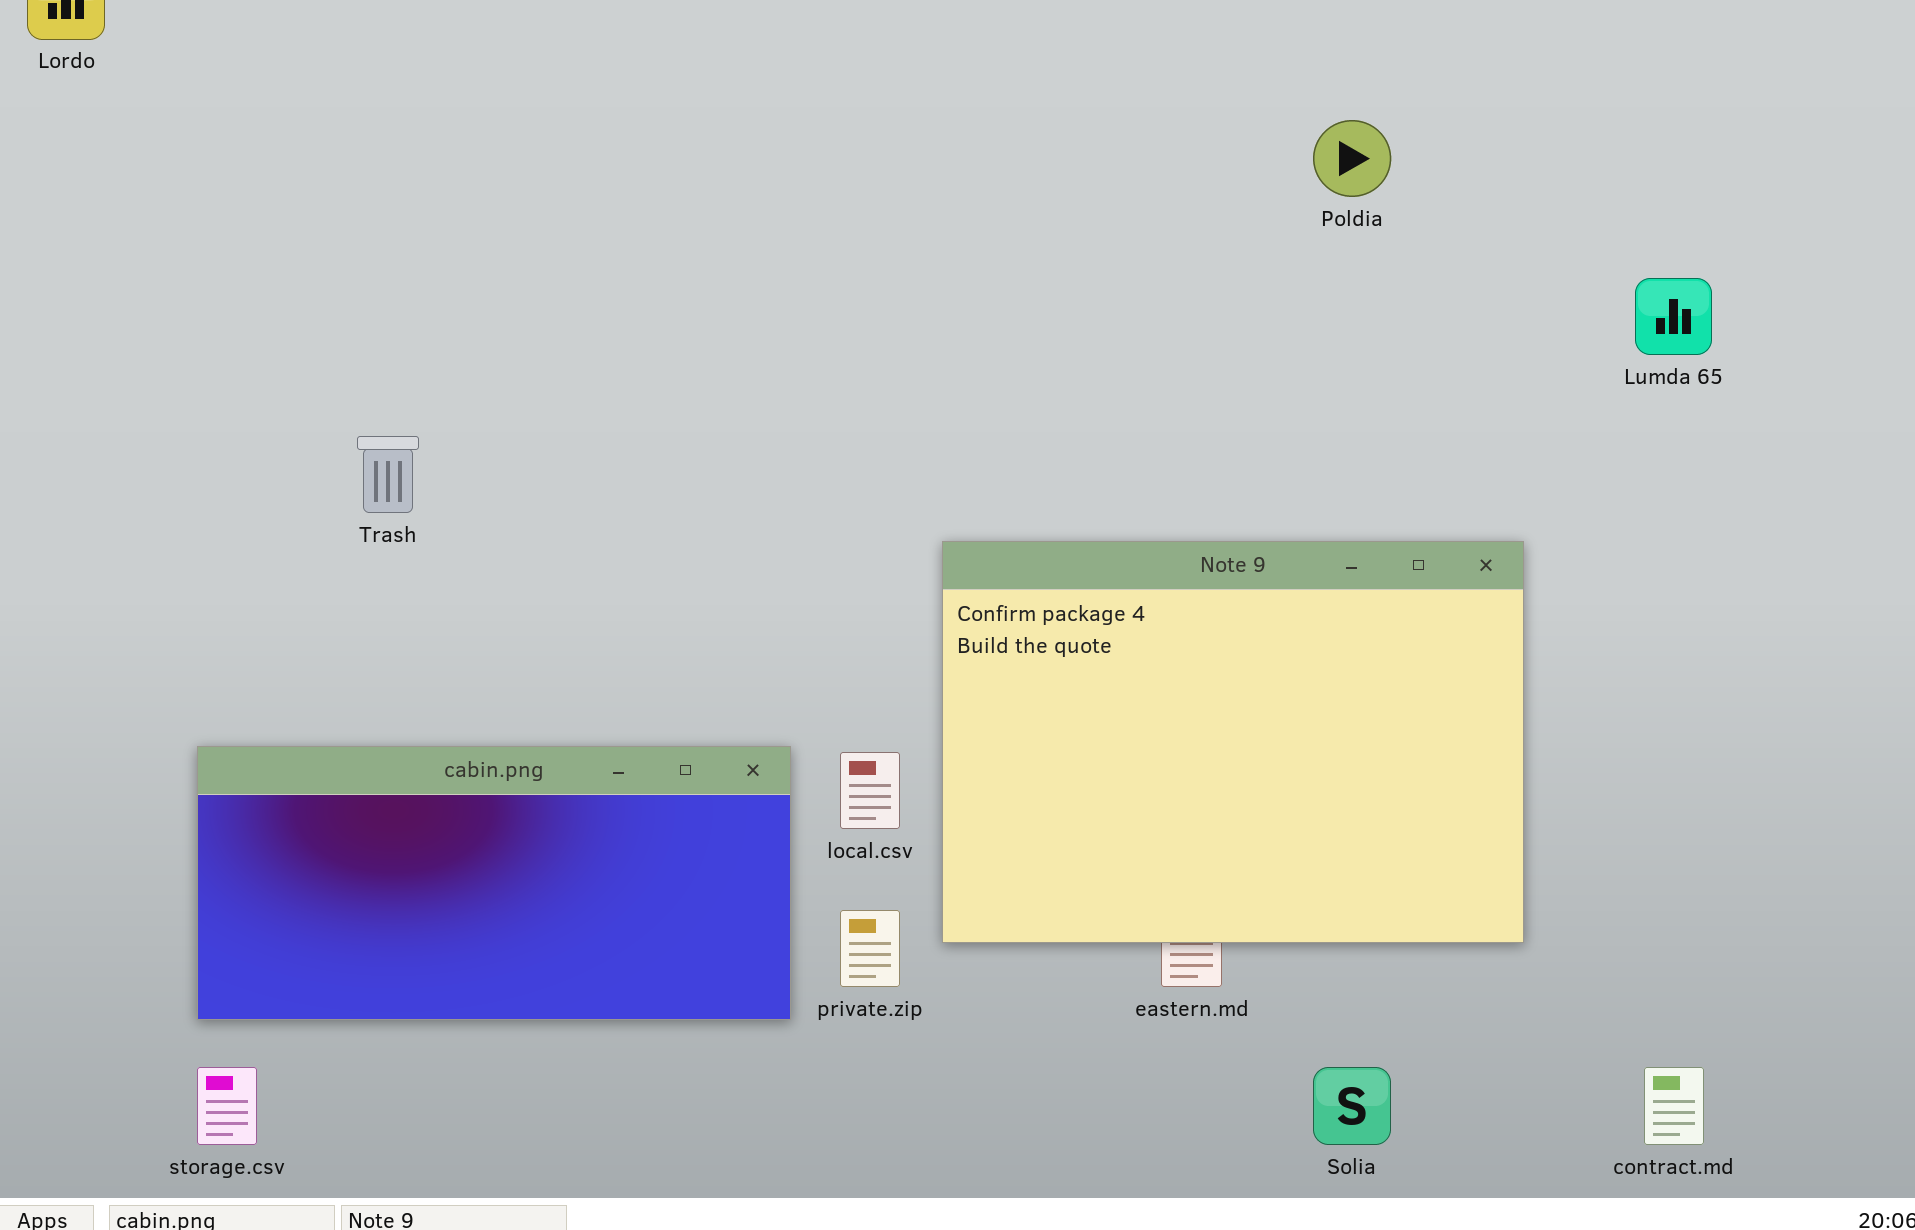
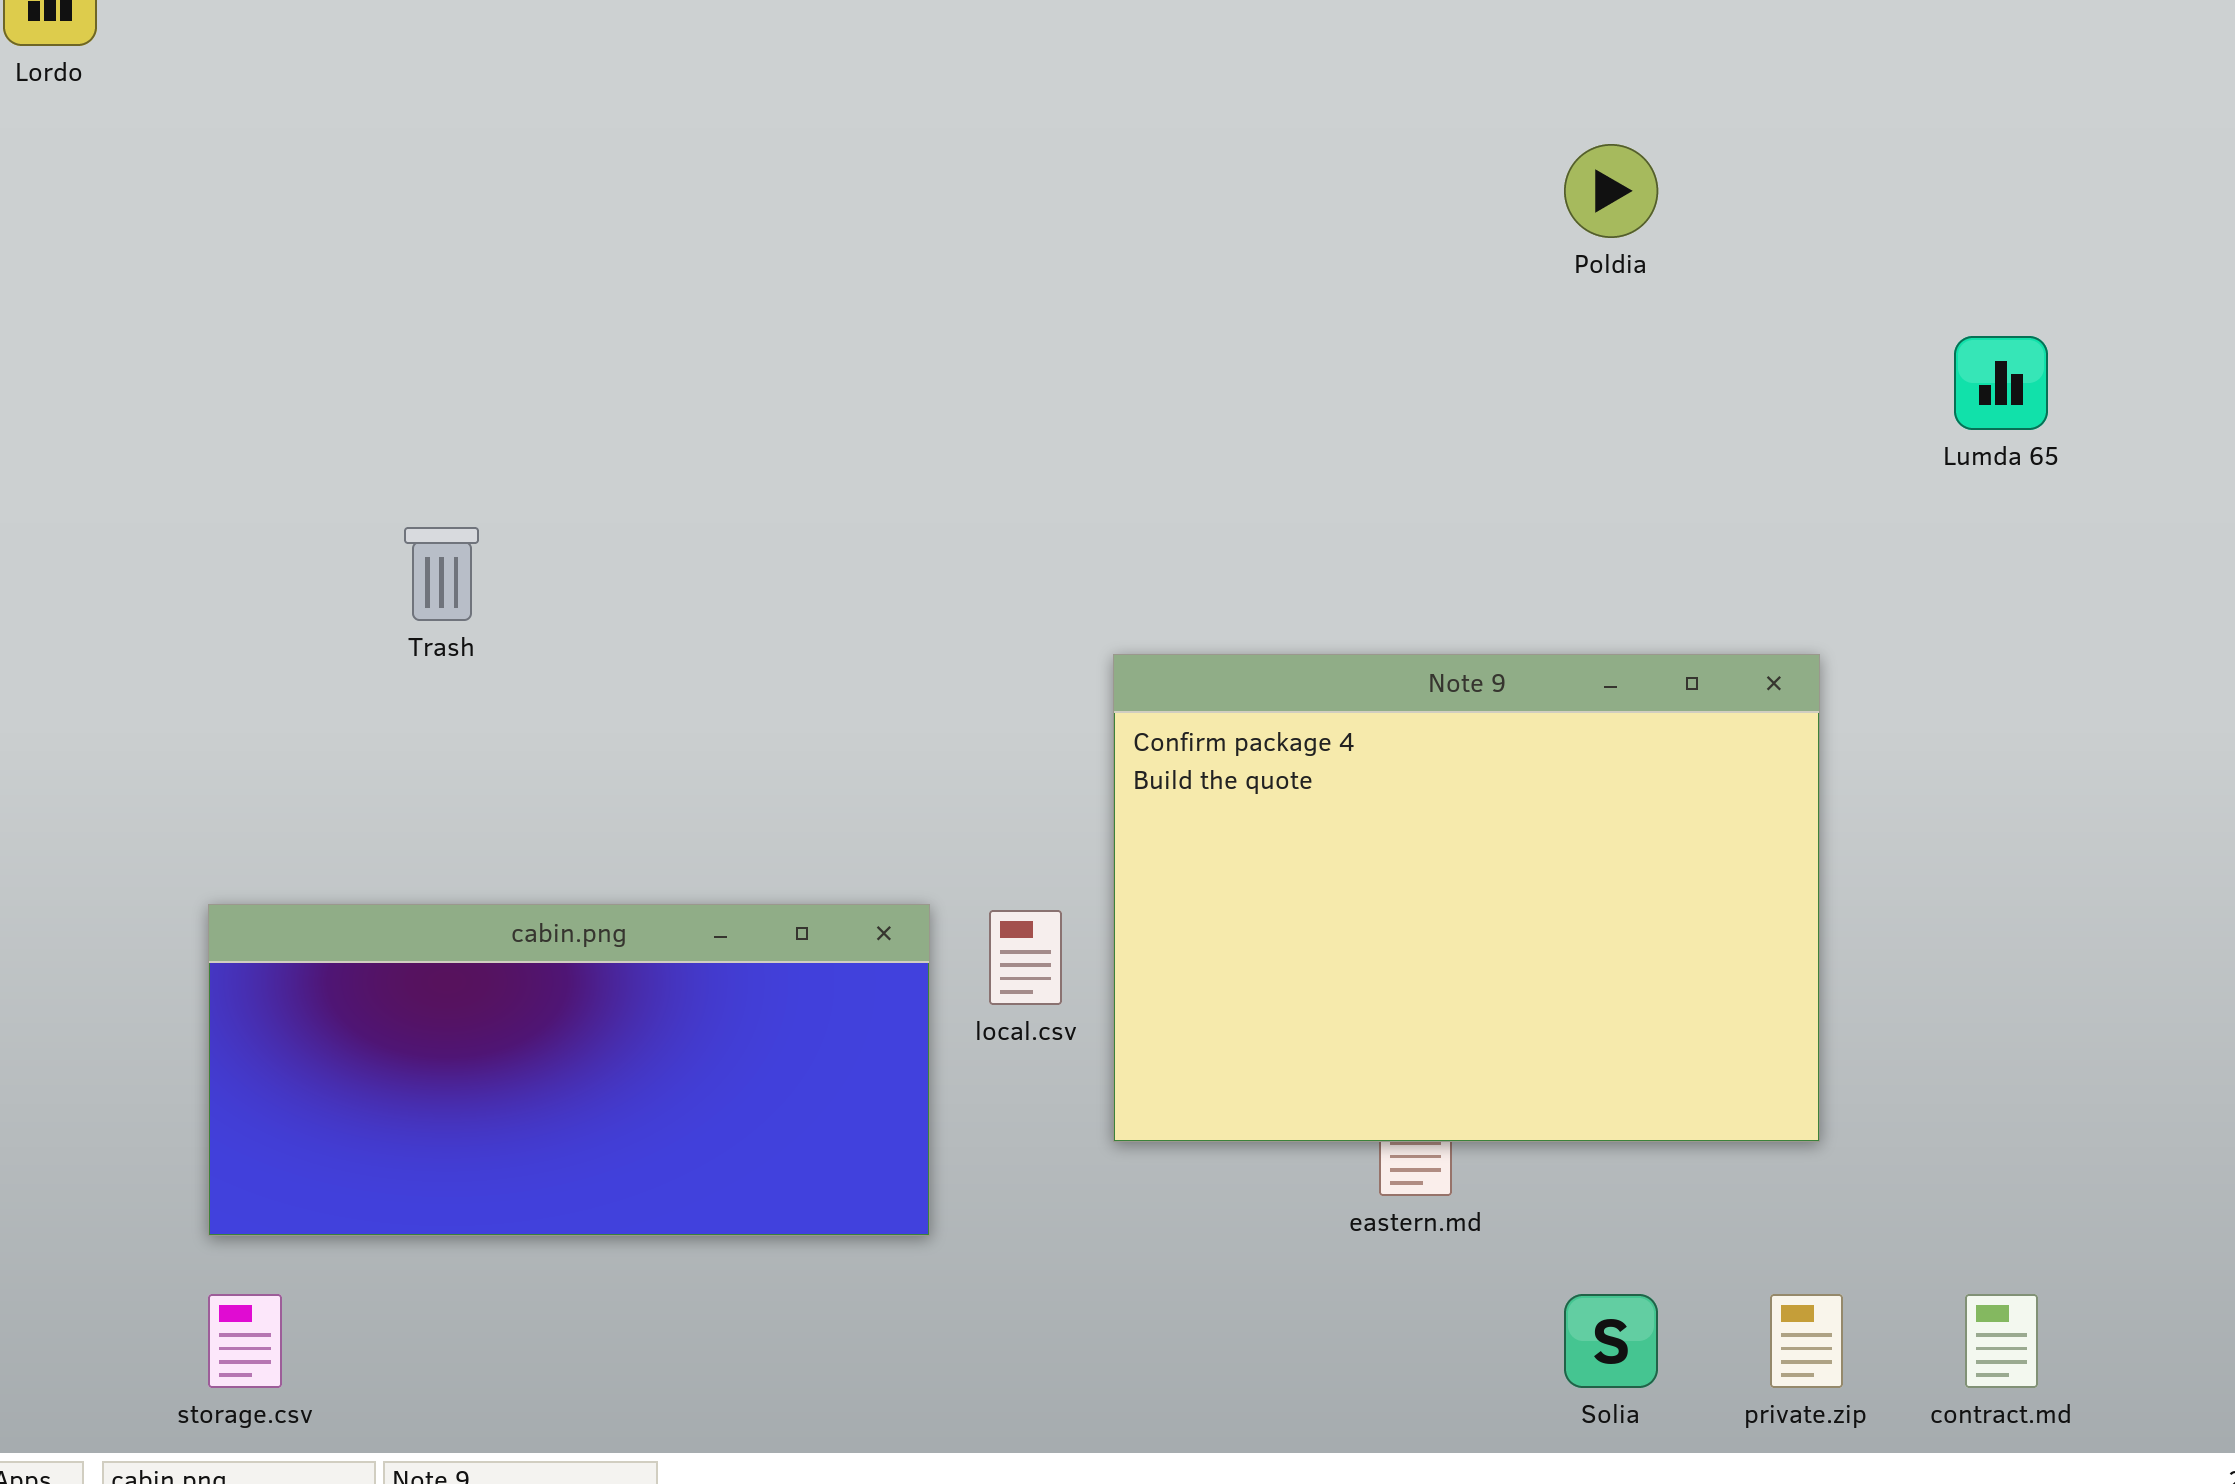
private.zip: [840,910,900,987] -> [1770,1294,1843,1388], moved

